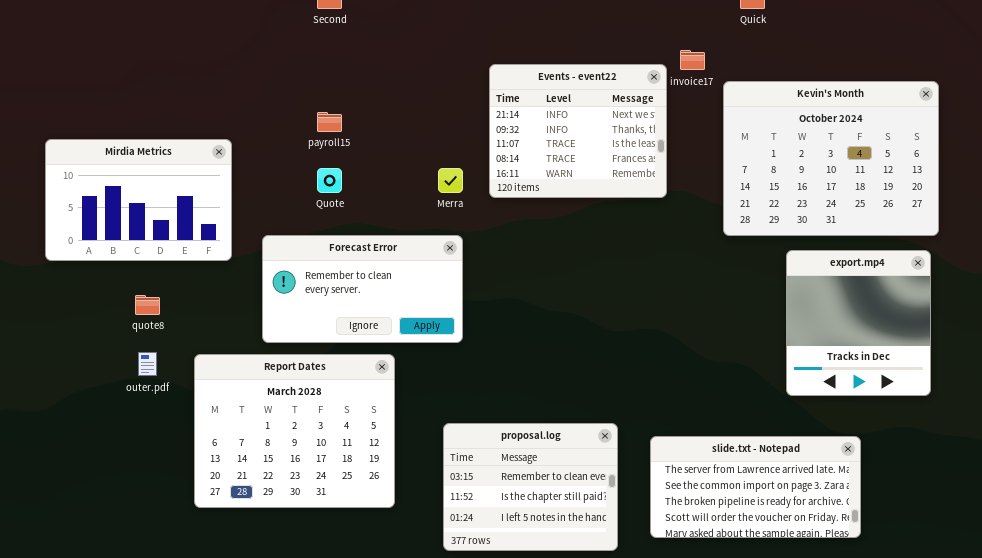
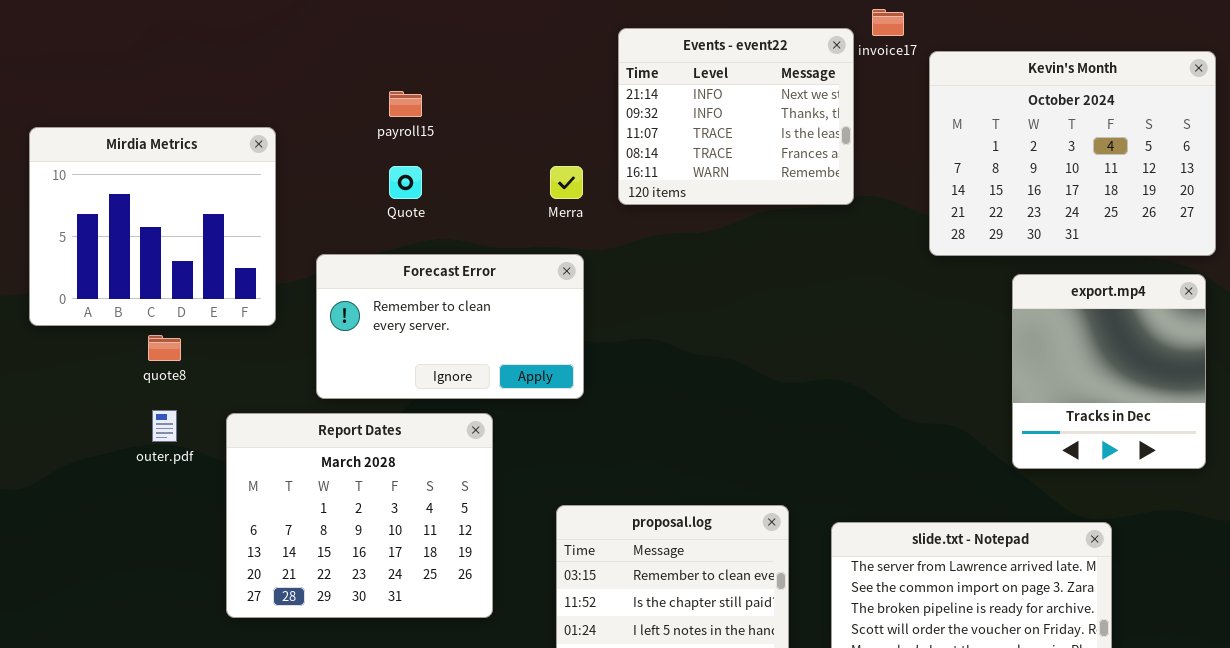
Mirdia Metrics: [45,139,232,261] -> [29,127,276,326], resized

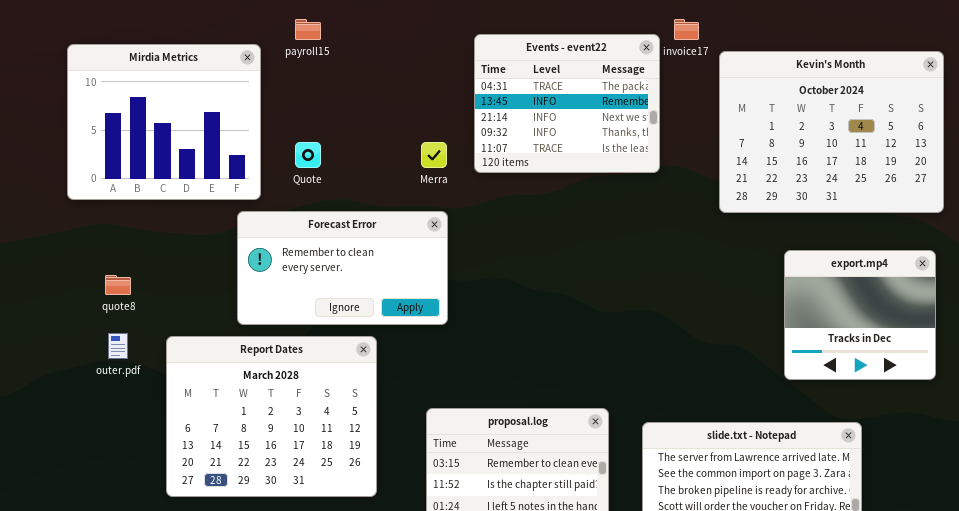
Events - event22: [618,28,854,205] -> [474,34,660,173], scrolled up 2 rows
payroll15: [389,91,422,117] -> [295,19,321,40], moved
Mirdia Metrics: [29,127,276,326] -> [67,44,261,200], moved
export.mp4: [1012,274,1206,469] -> [784,250,936,380], resized

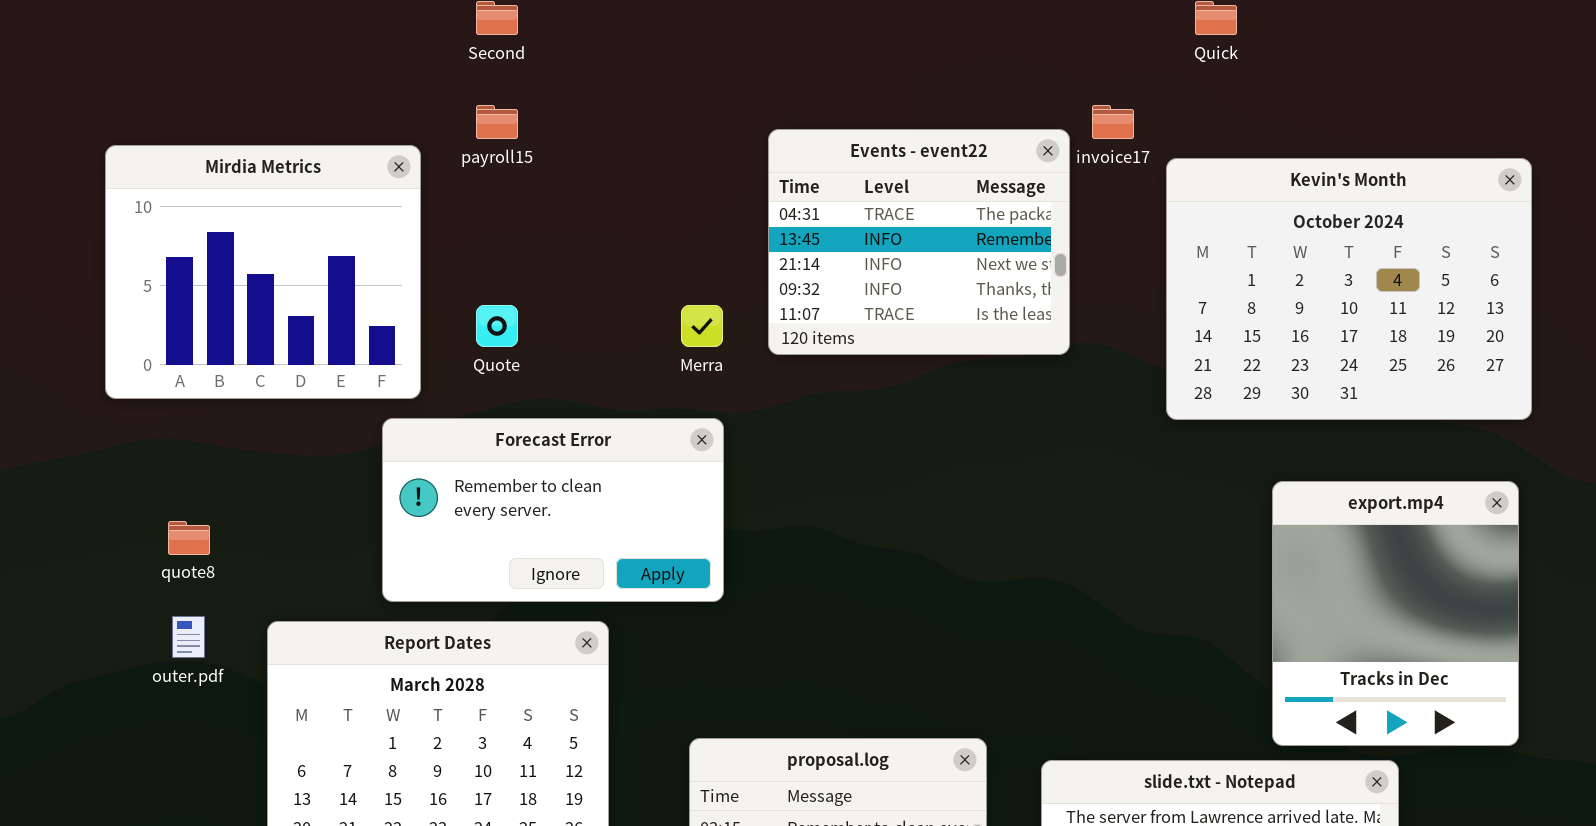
export.mp4: [784,250,936,380] -> [1272,481,1519,746], resized

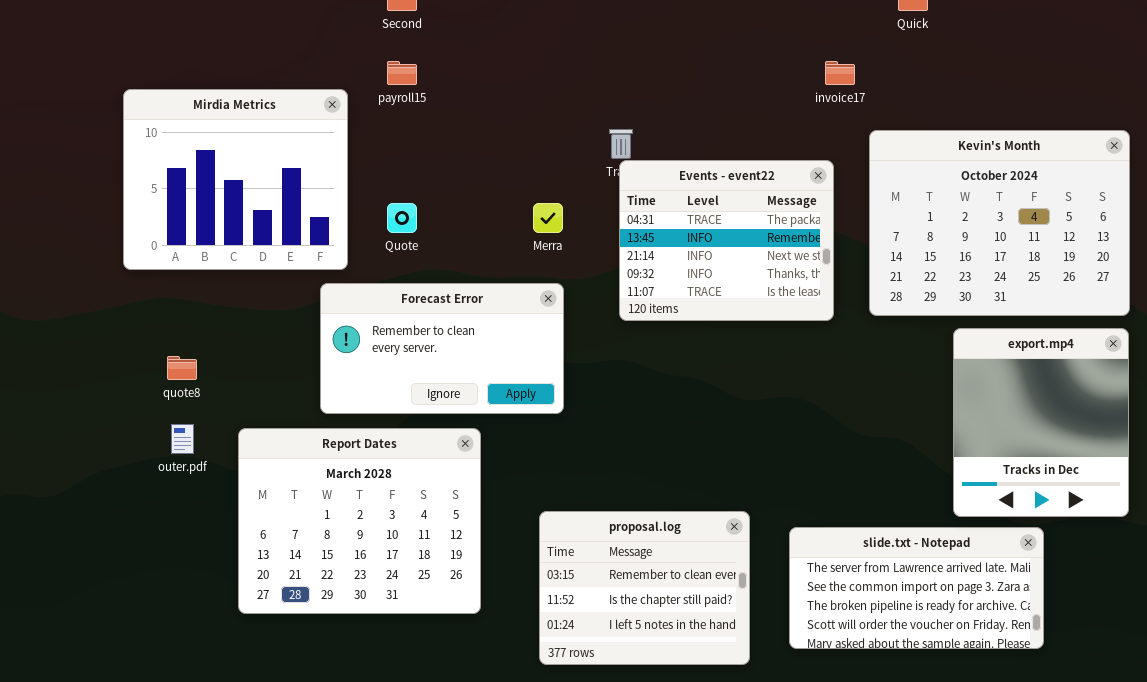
Events - event22: [768,129,1070,355] -> [619,160,834,321], moved
Kevin's Month: [1166,158,1532,420] -> [869,130,1130,316], moved

